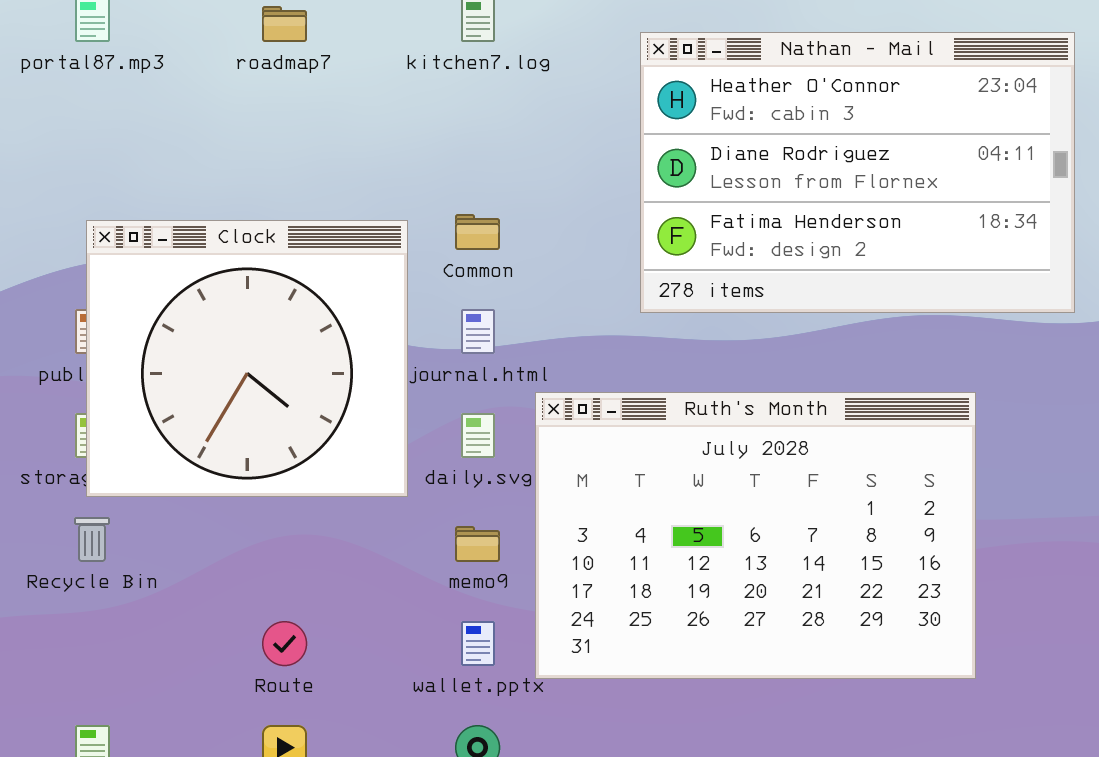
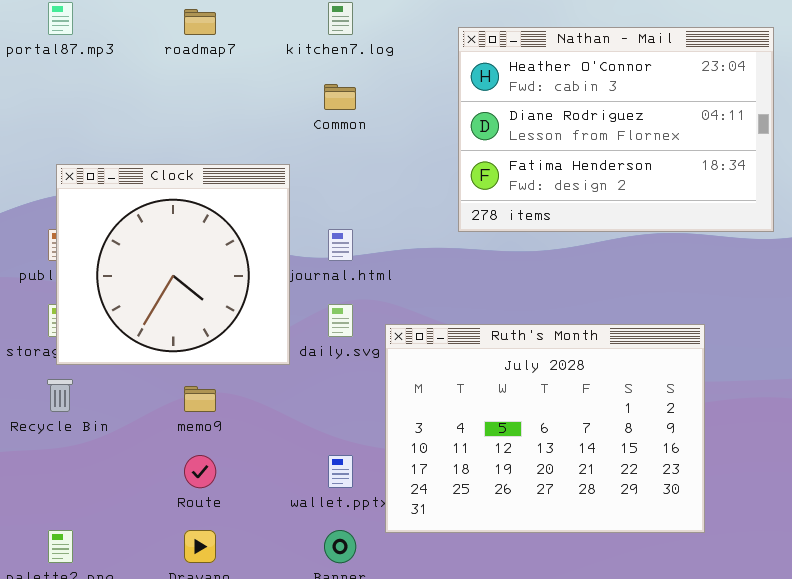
Common: [455,214,500,250] -> [324,84,356,110], moved
Ruth's Month: [535,392,976,679] -> [385,324,705,533], moved
memo9: [455,526,500,562] -> [184,386,216,412], moved

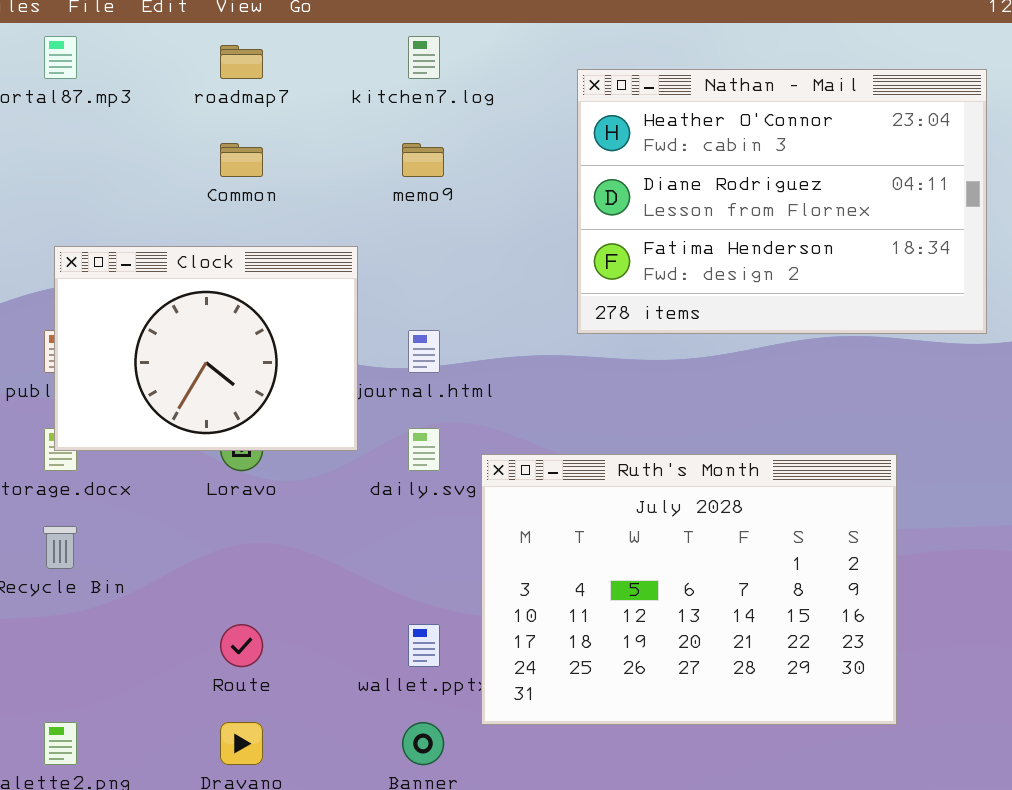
Common: [324,84,356,110] -> [220,143,263,177], moved
Clock: [56,164,290,365] -> [54,246,358,451], resized
memo9: [184,386,216,412] -> [402,143,444,177], moved

